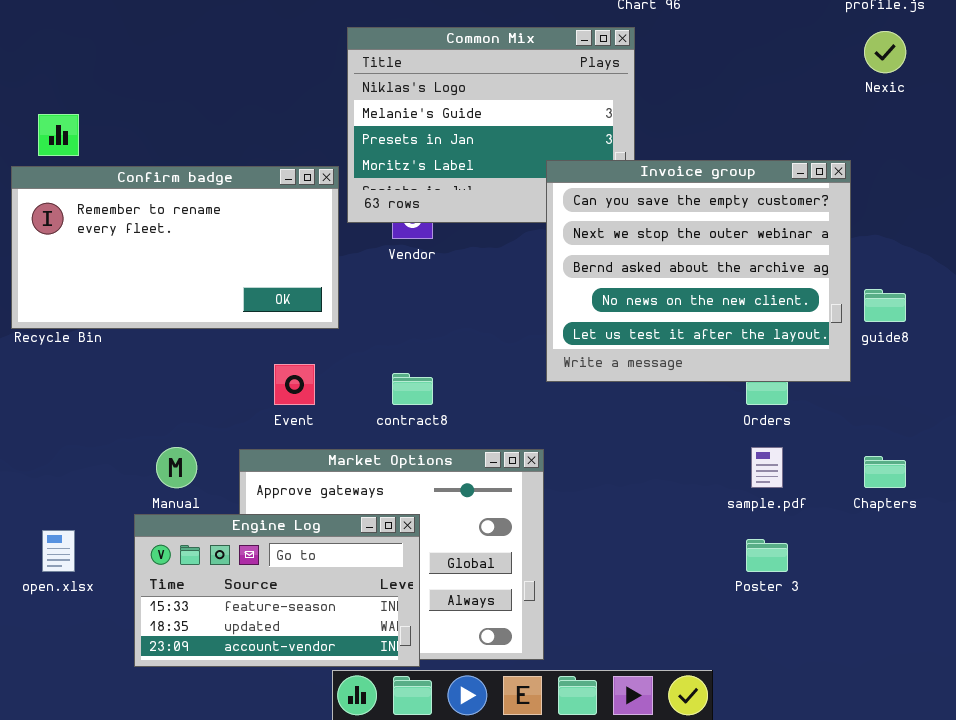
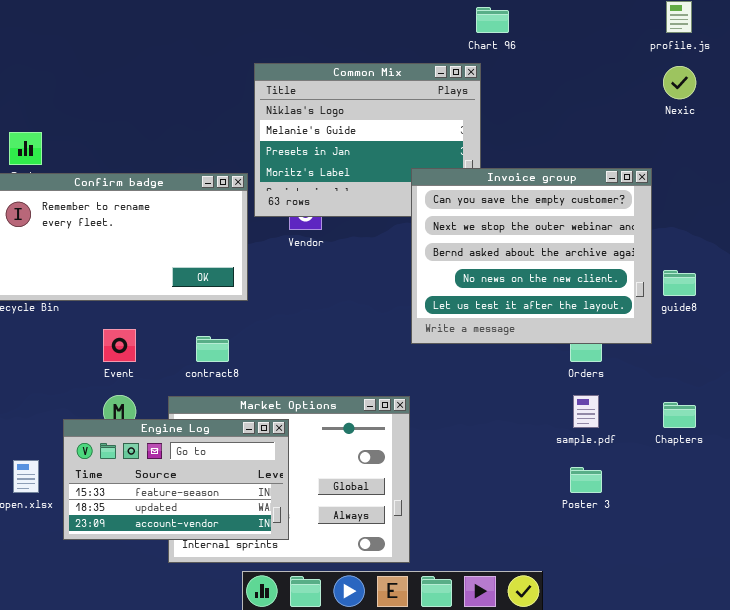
Event: [274,364,315,405] -> [103,329,136,362], moved
contract8: [392,373,433,405] -> [196,336,229,362], moved
Engine Log: [134,514,420,667] -> [63,419,289,540], moved

